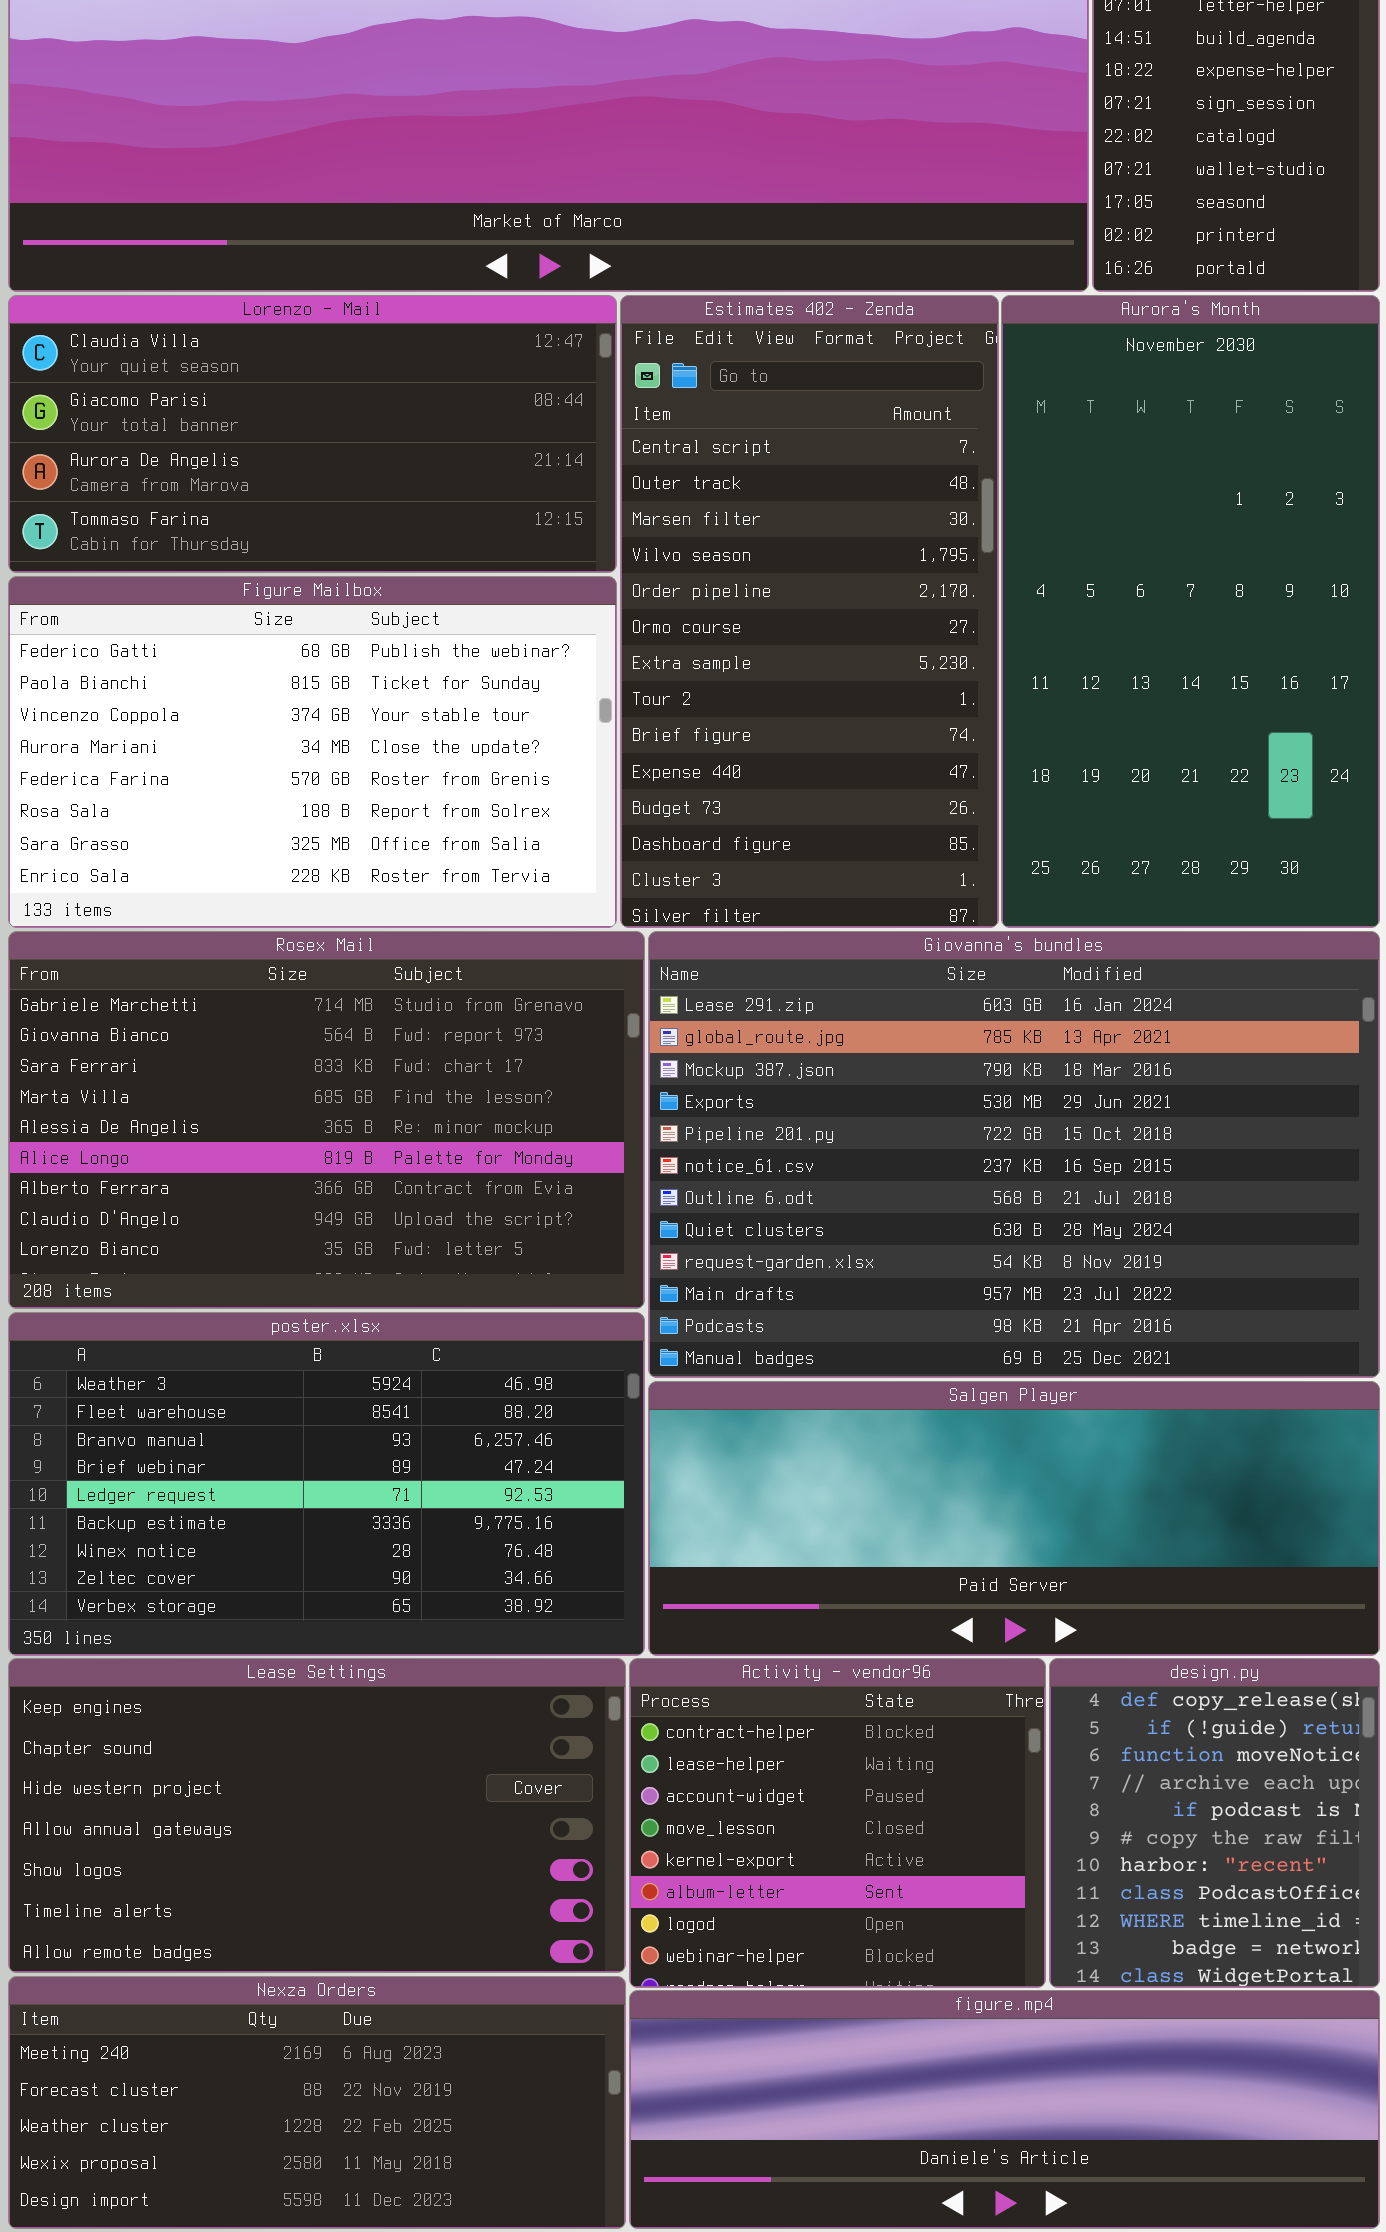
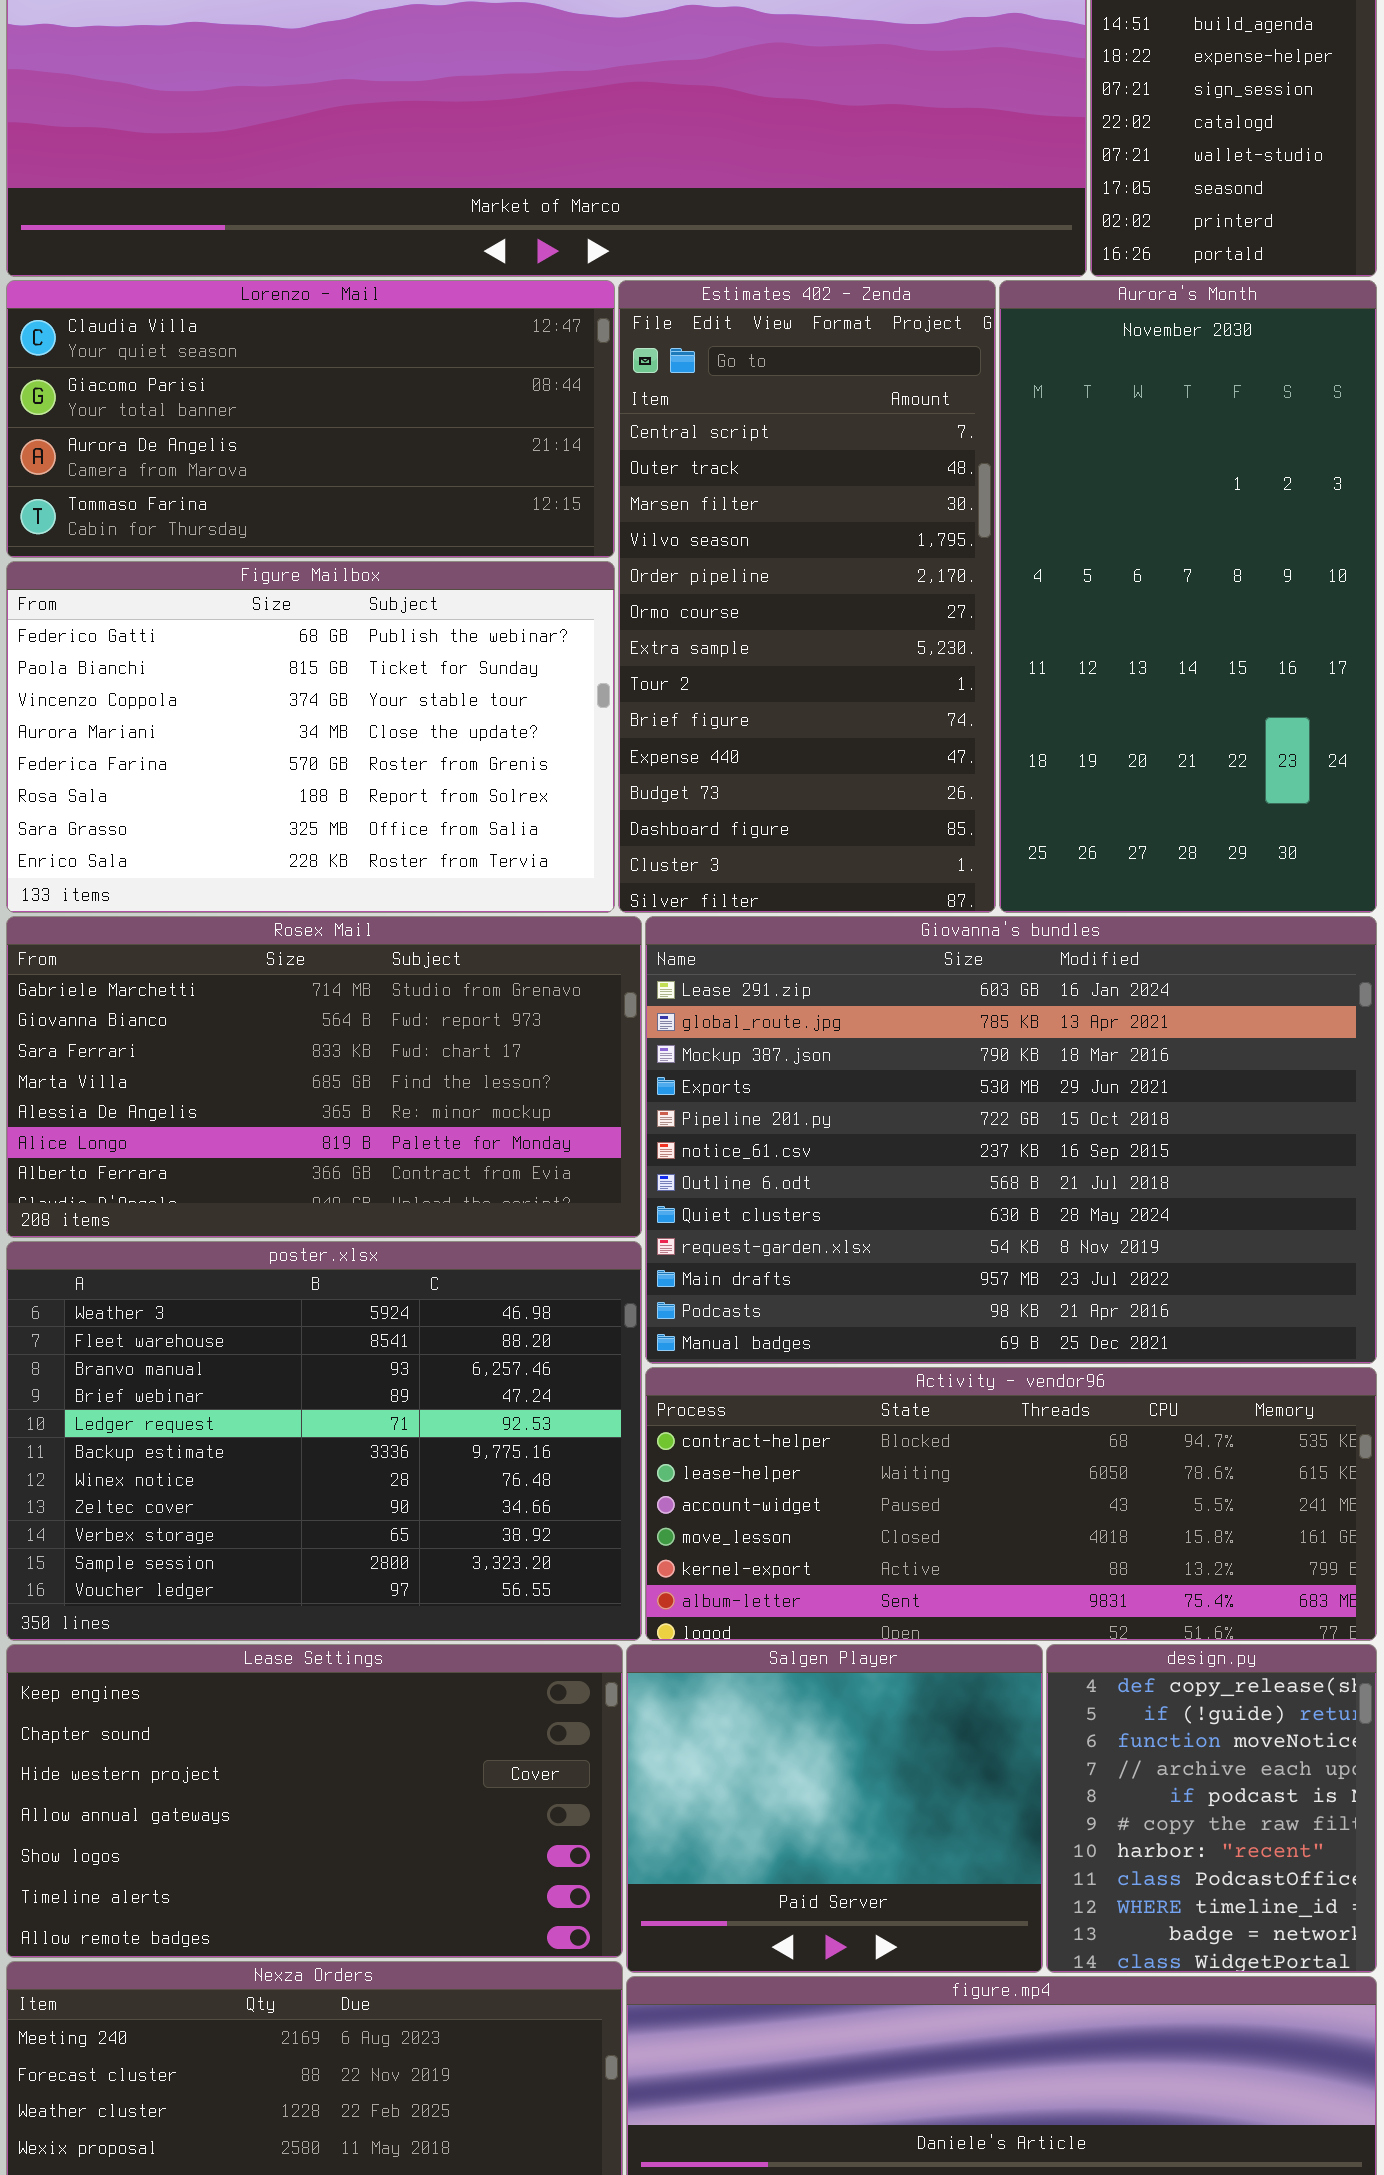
Rosex Mail: [8,931,645,1309] -> [6,916,642,1238], resized
poster.xlsx: [8,1312,645,1656] -> [6,1241,642,1641], resized
Salgen Player: [648,1381,1380,1656] -> [626,1644,1043,1973], moved, resized
Activity - vendor96: [629,1658,1046,1988] -> [645,1367,1377,1641], moved, resized

